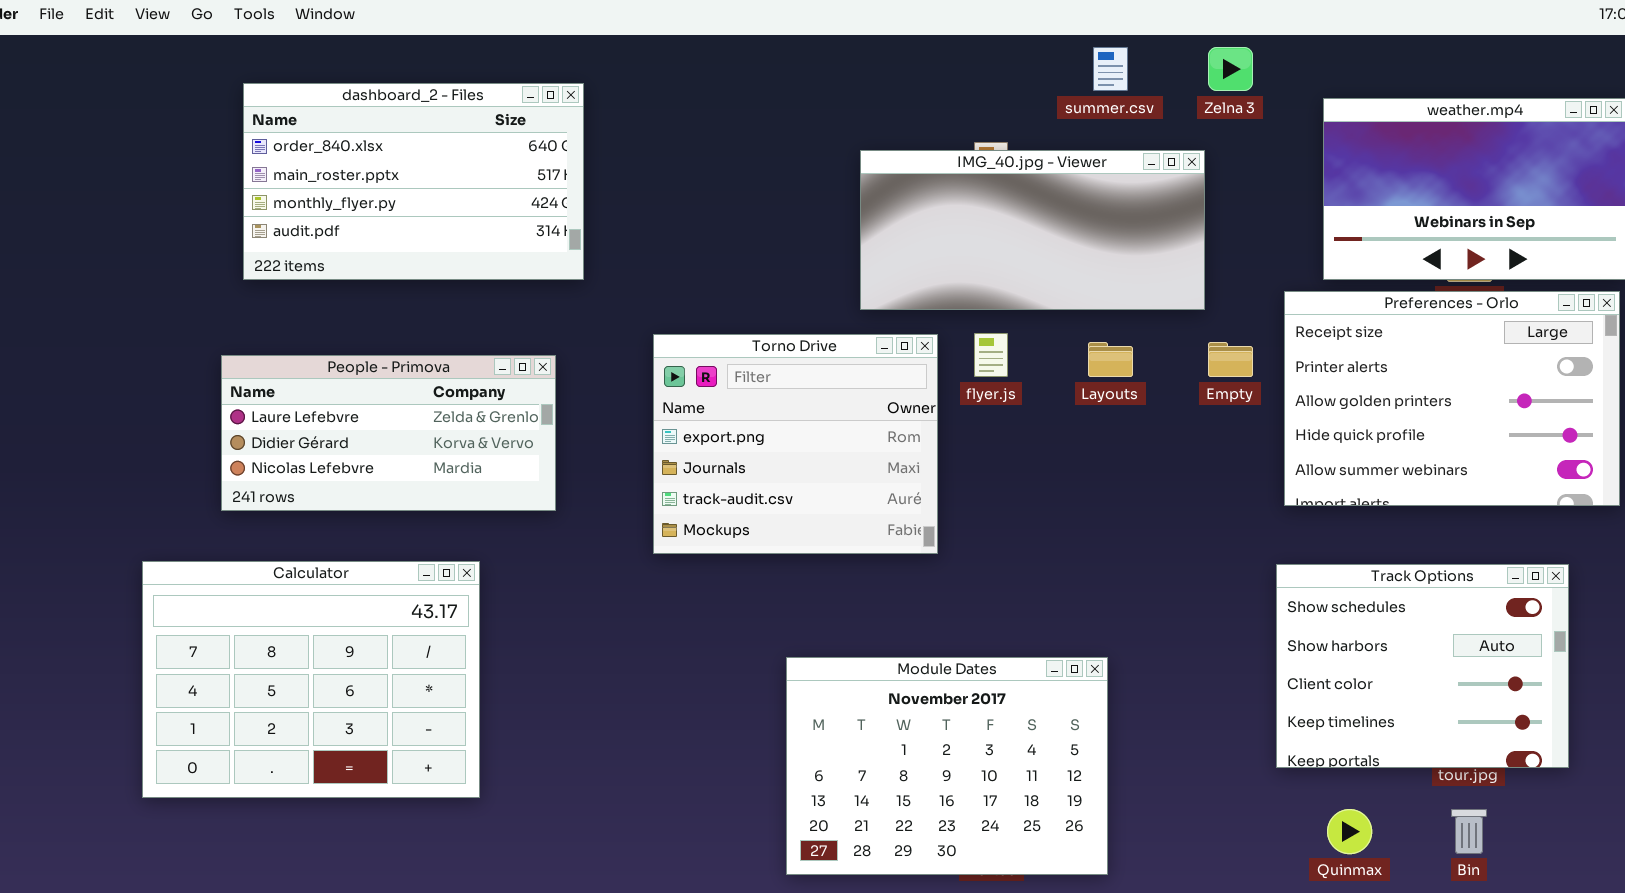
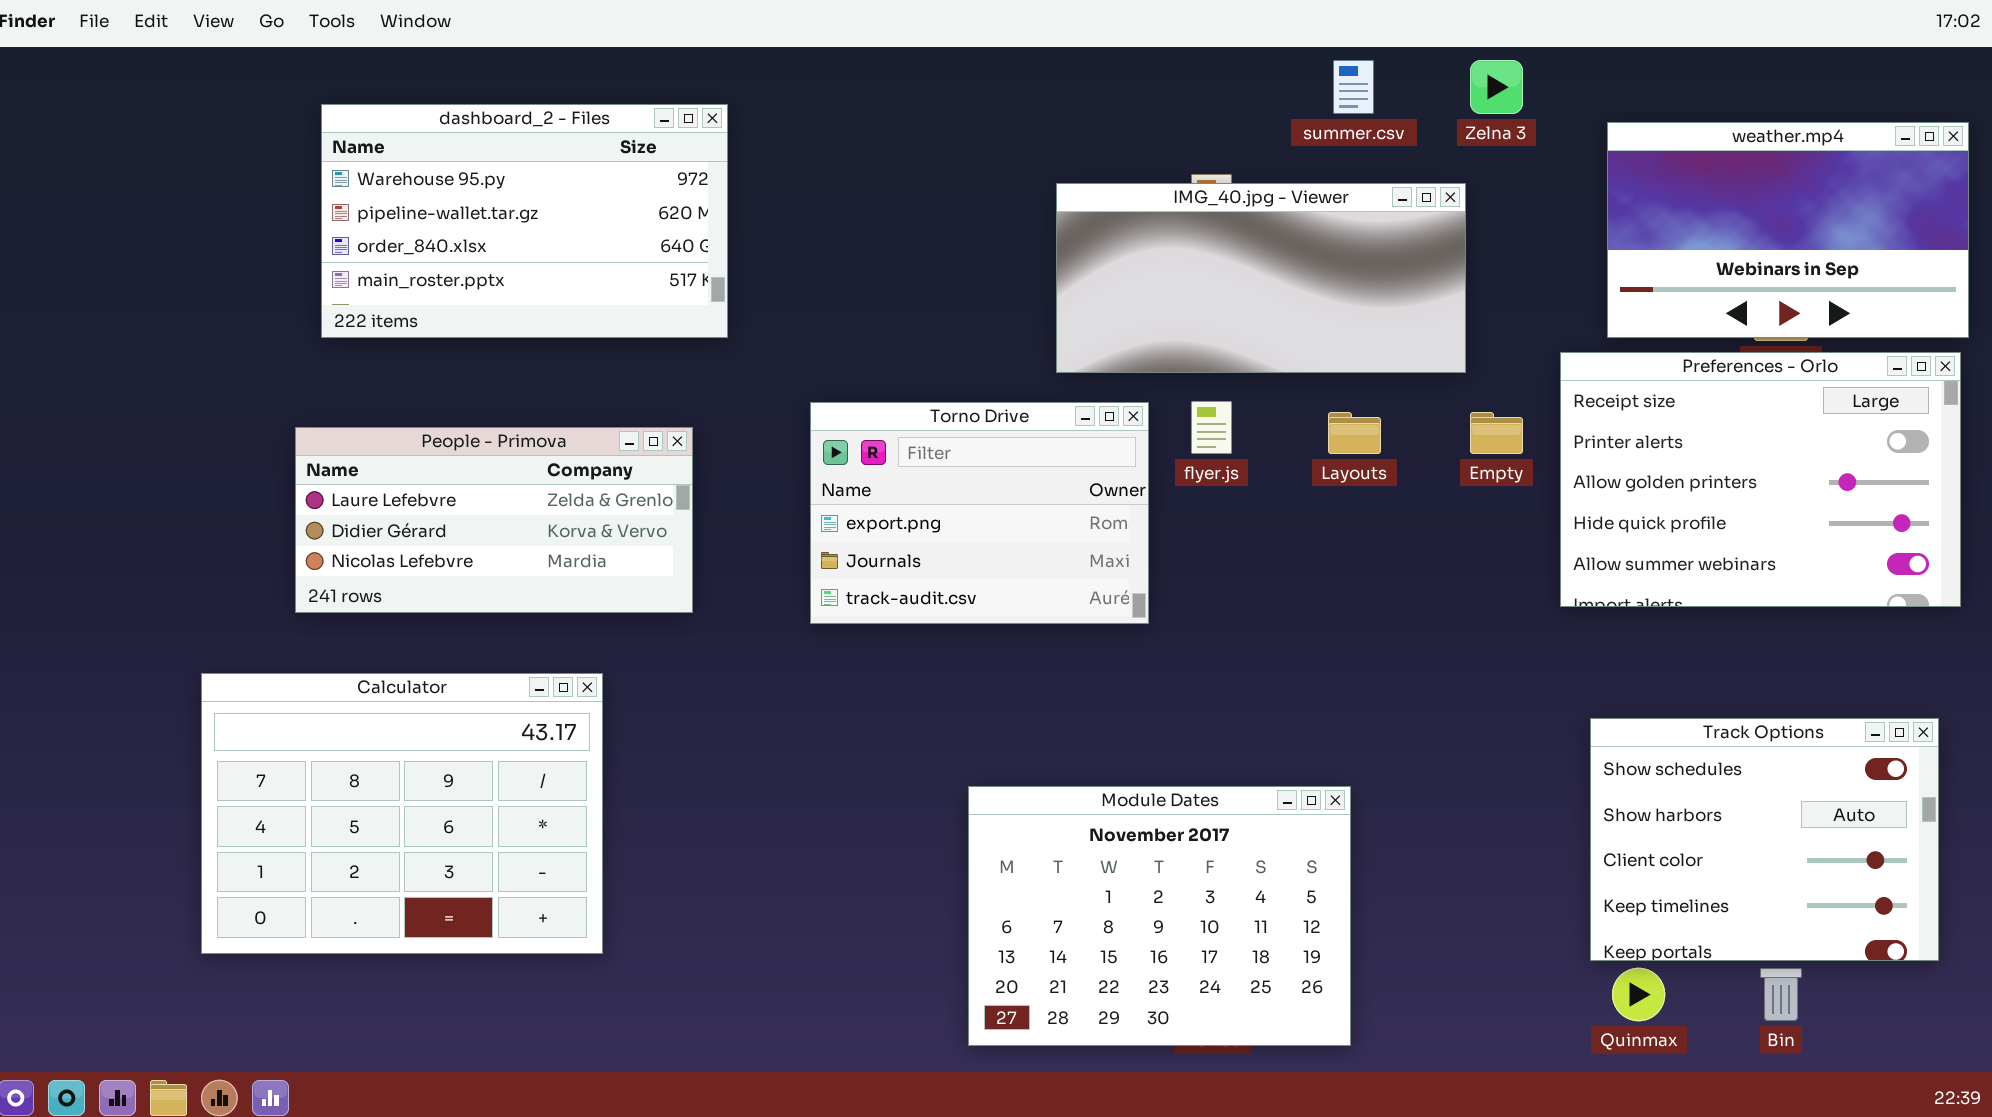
dashboard_2 - Files: [243,83,584,280] -> [321,104,728,338], scrolled up 2 rows
Torno Drive: [653,334,938,554] -> [810,402,1149,624], resized
Track Options: [1276,564,1569,768] -> [1590,718,1939,961], moved

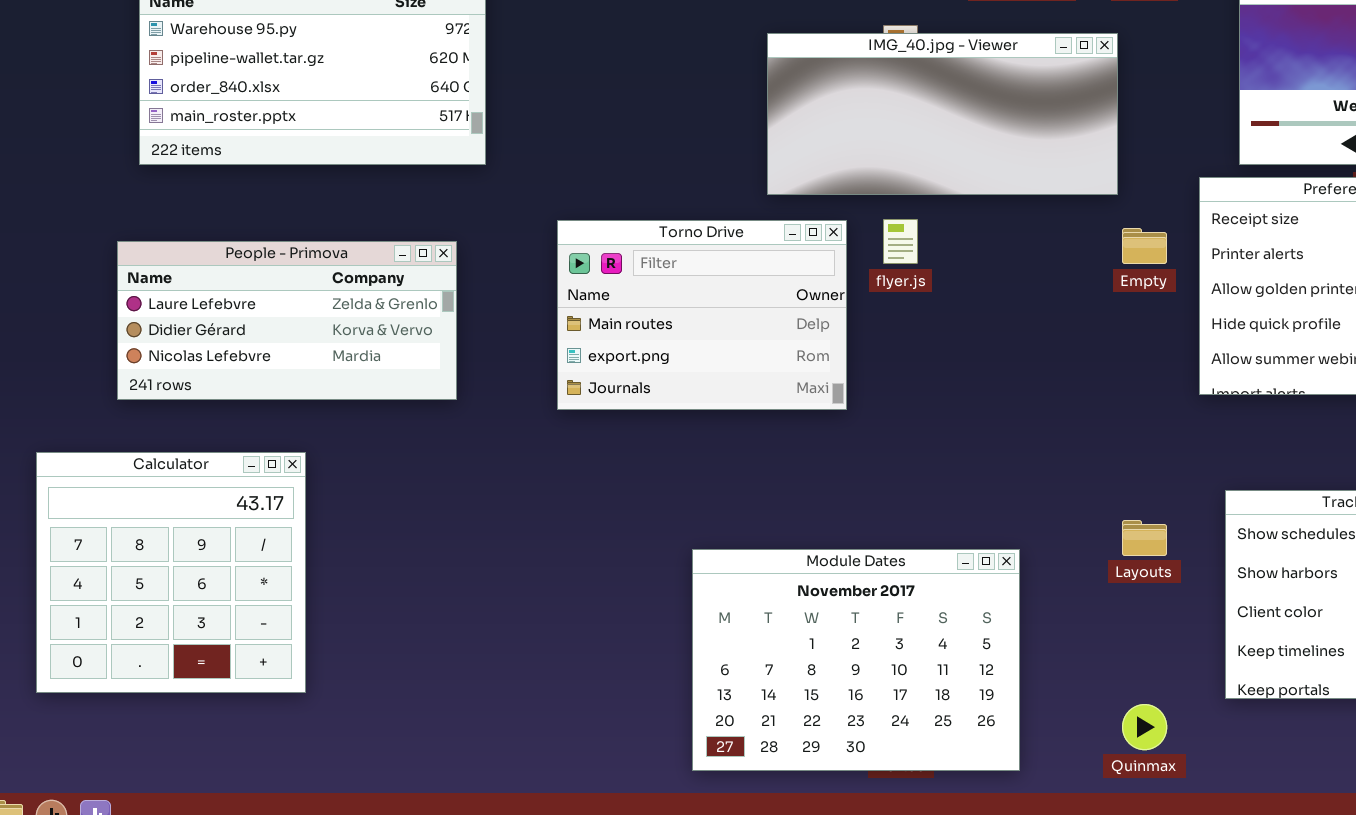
Torno Drive: [810,402,1149,624] -> [557,220,847,410], scrolled up 1 row
Layouts: [1328,412,1381,454] -> [1122,520,1167,556], moved
Calculator: [201,673,603,954] -> [36,452,306,693], resized
Quinmax: [1612,968,1665,1021] -> [1122,704,1167,750], moved

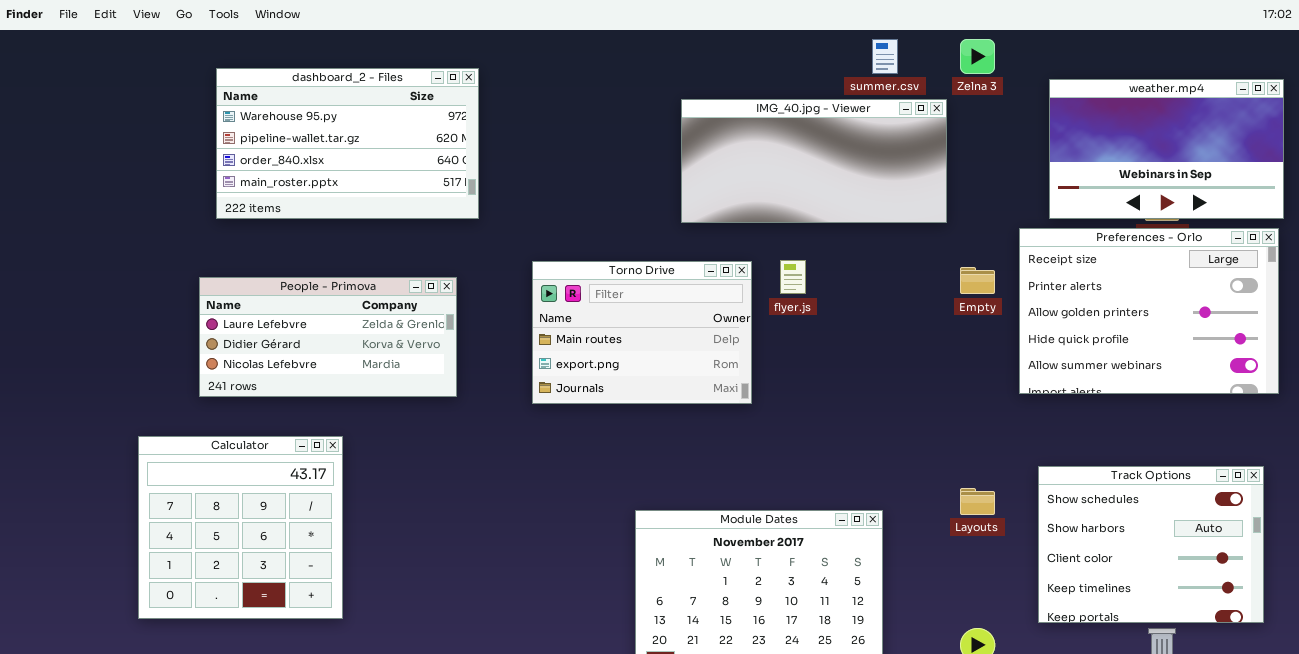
IMG_40.jpg - Viewer: [767,33,1118,195] -> [681,99,947,223], moved

